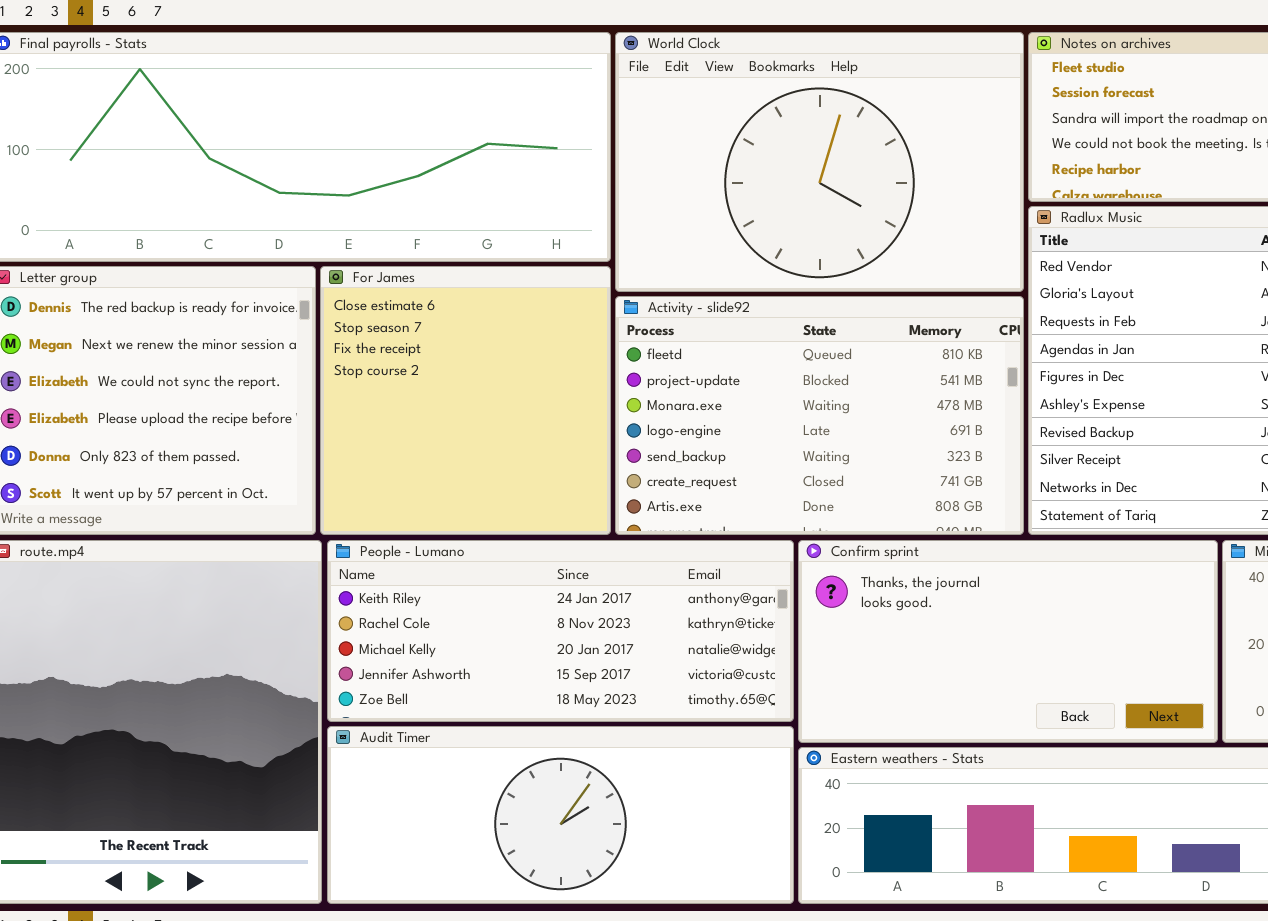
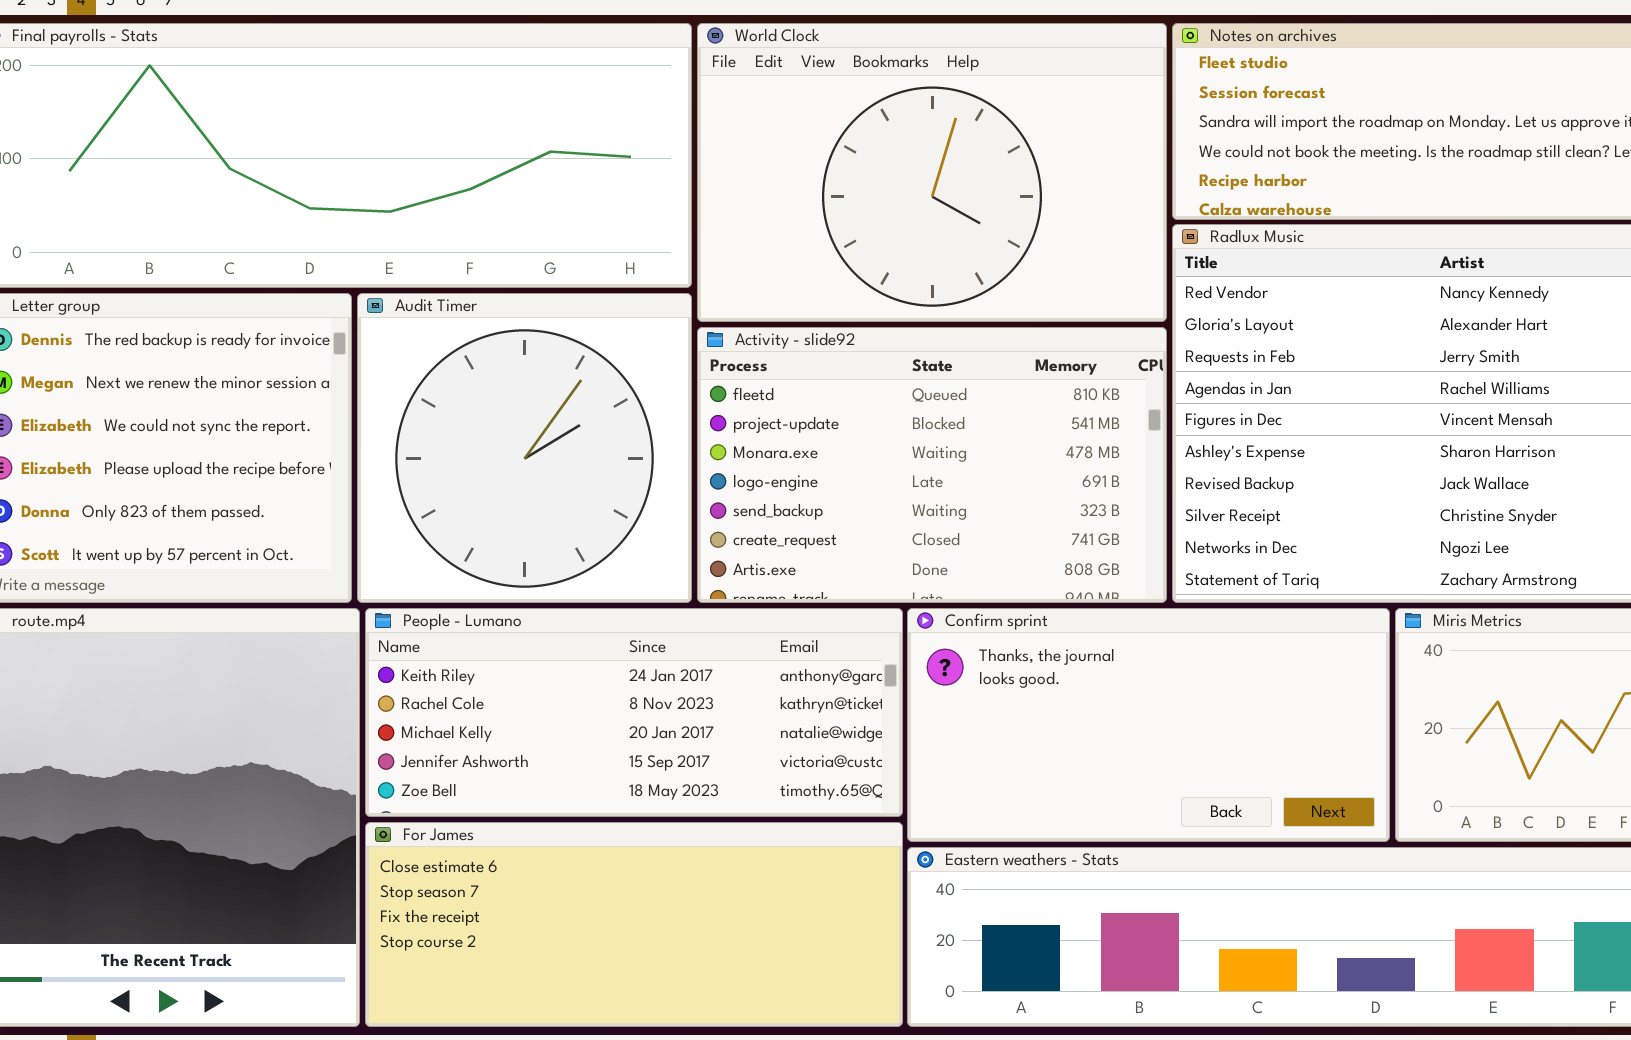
For James: [320,266,611,535] -> [365,822,903,1027], moved, resized
Audit Timer: [327,726,794,904] -> [357,293,692,603], moved, resized

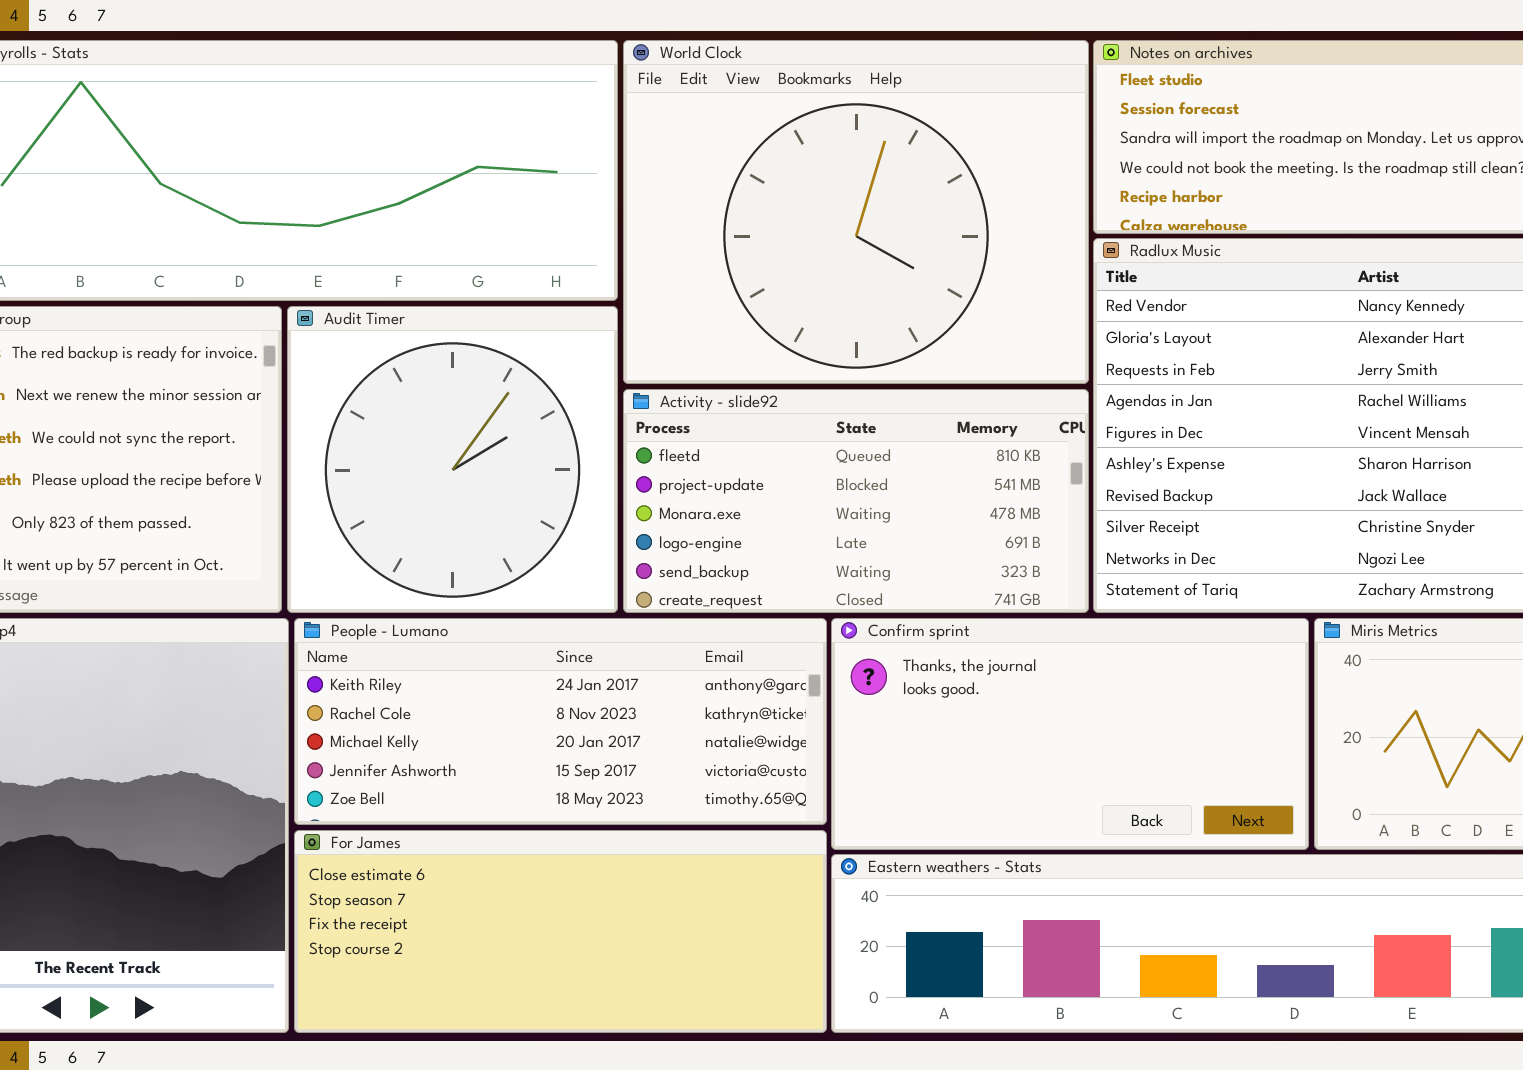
World Clock: [697,23,1167,322] -> [623,40,1089,384], resized
Activity - slide92: [697,327,1167,603] -> [623,389,1089,613], resized

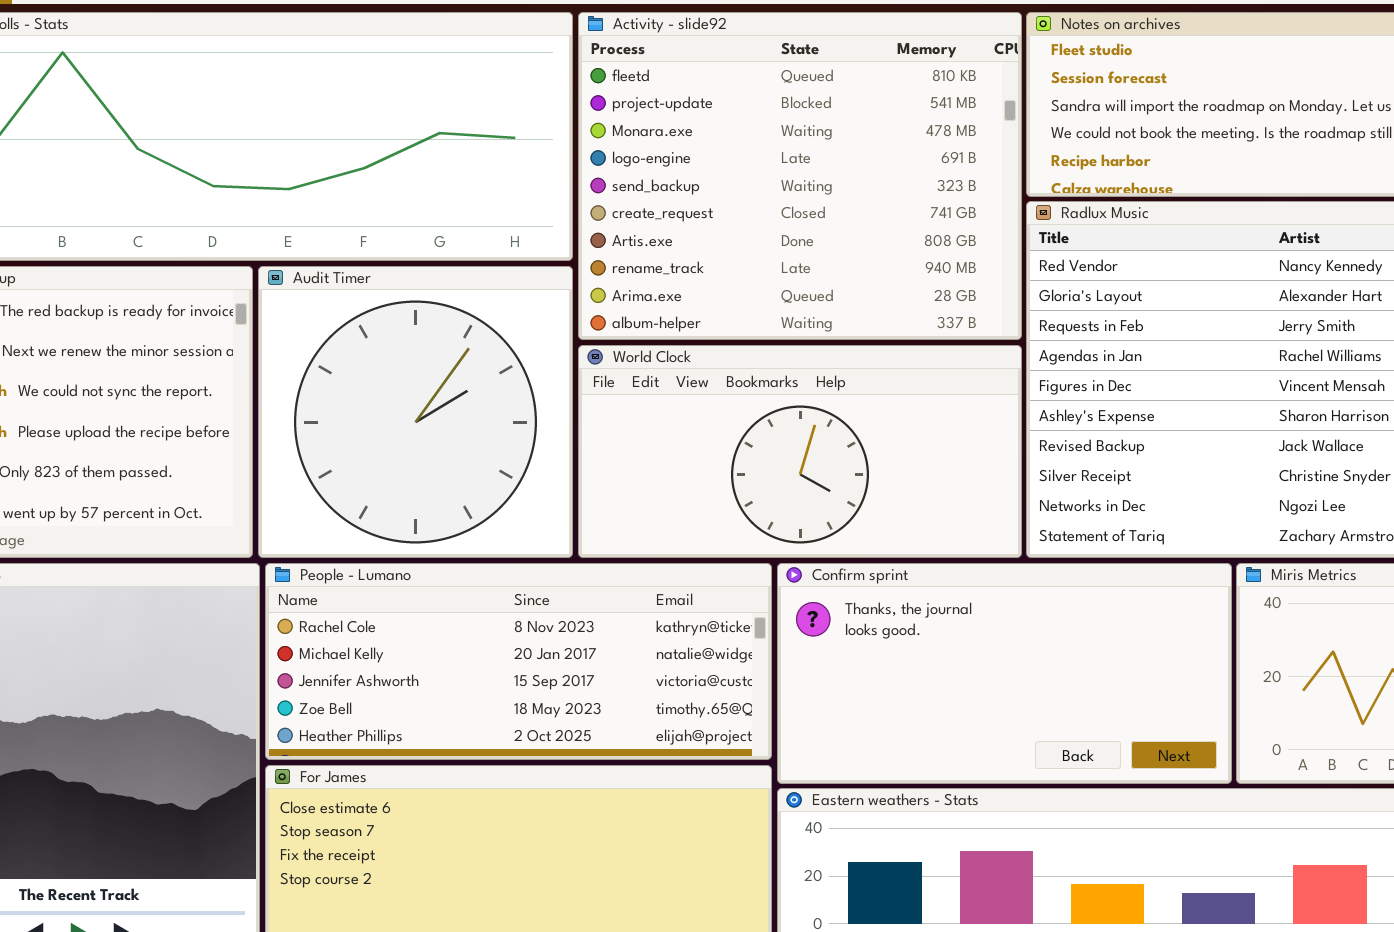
World Clock: [623,40,1089,384] -> [578,345,1022,558], moved, resized
Activity - slide92: [623,389,1089,613] -> [578,12,1022,340], moved, resized
People - Lumano: [294,618,827,825] -> [265,563,772,760], scrolled down 1 row

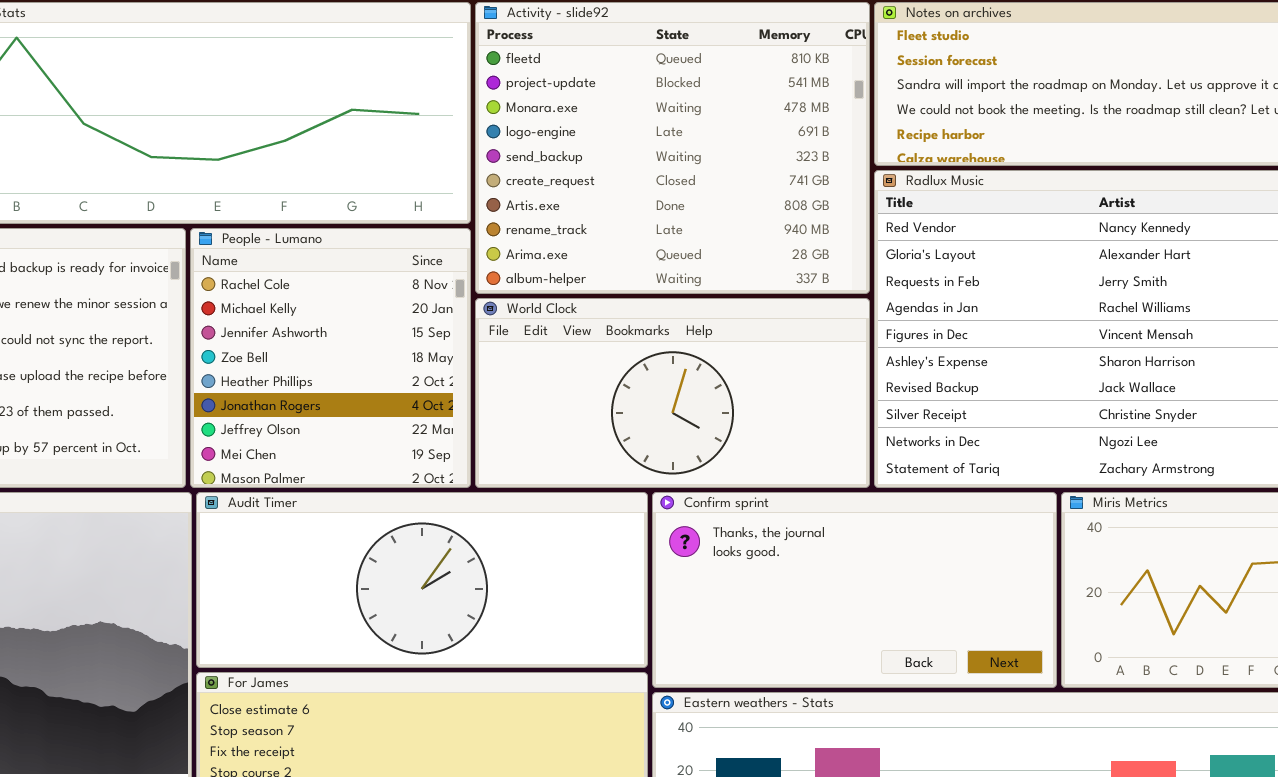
Audit Timer: [258,266,573,558] -> [196,492,648,668], moved, resized
People - Lumano: [265,563,772,760] -> [190,228,471,488], moved, resized

